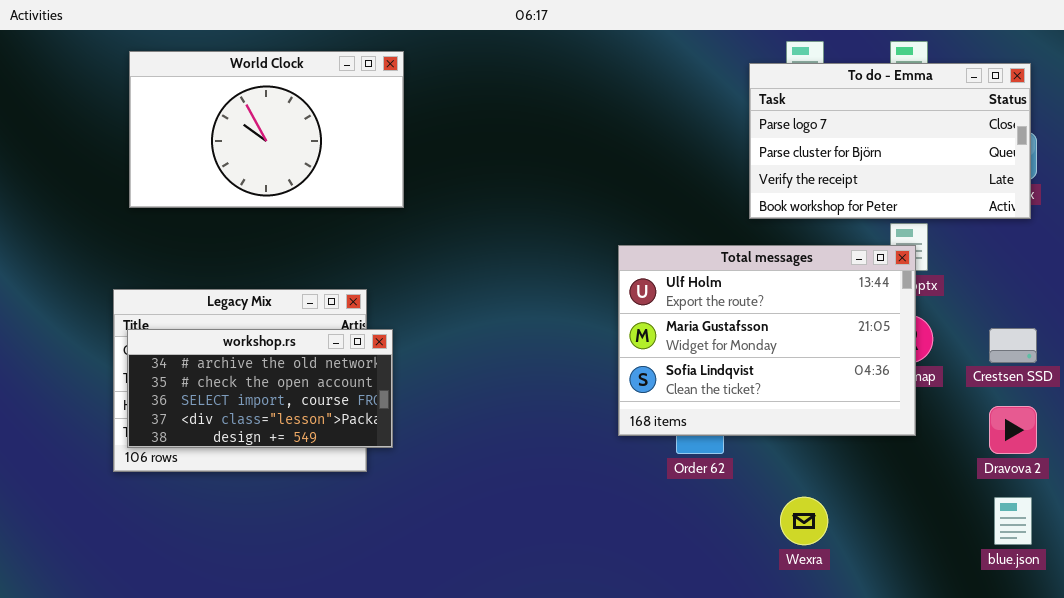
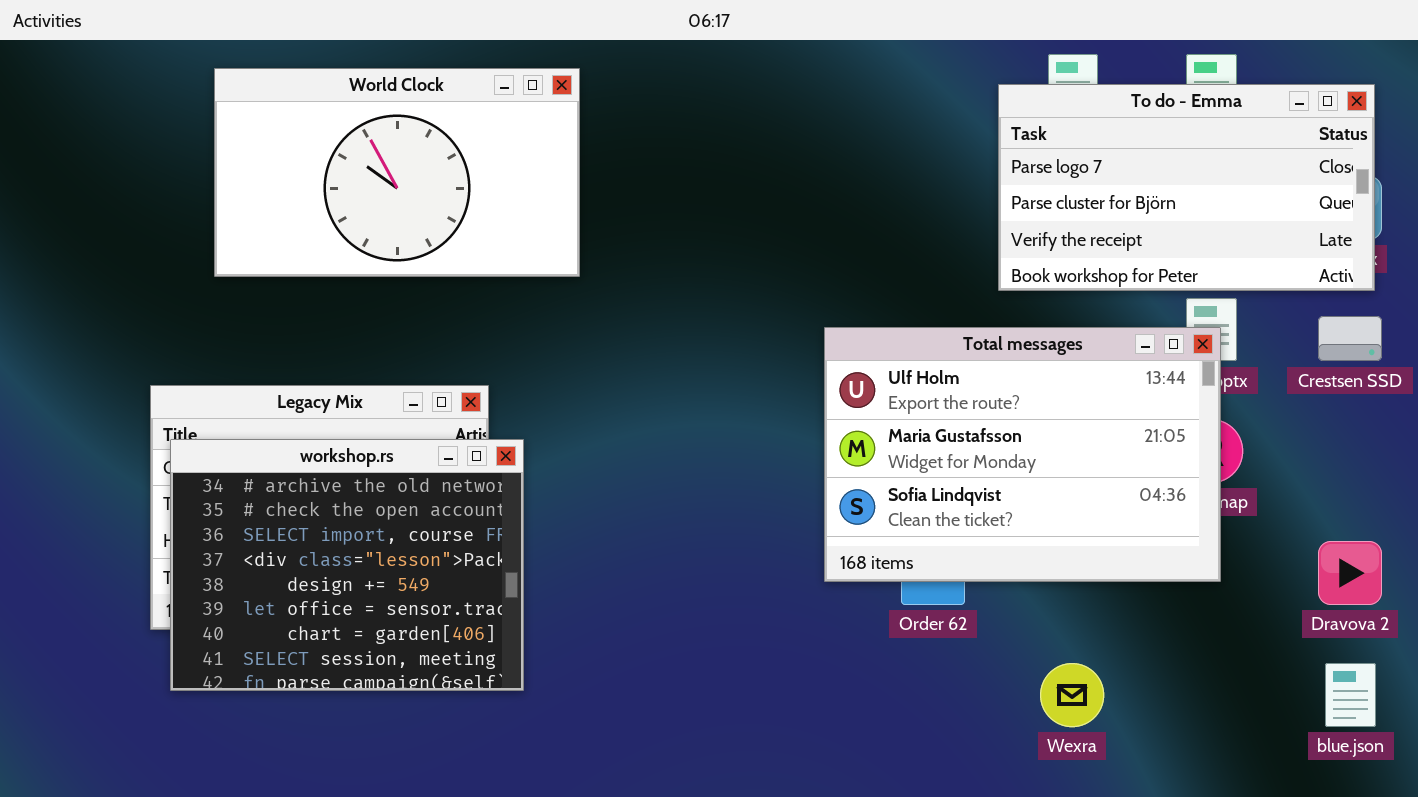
World Clock: [129,51,404,208] -> [214,68,580,277], moved
Crestsen SSD: [989,328,1037,363] -> [1318,316,1382,361], moved
workshop.rs: [127,329,393,448] -> [170,439,524,691], resized

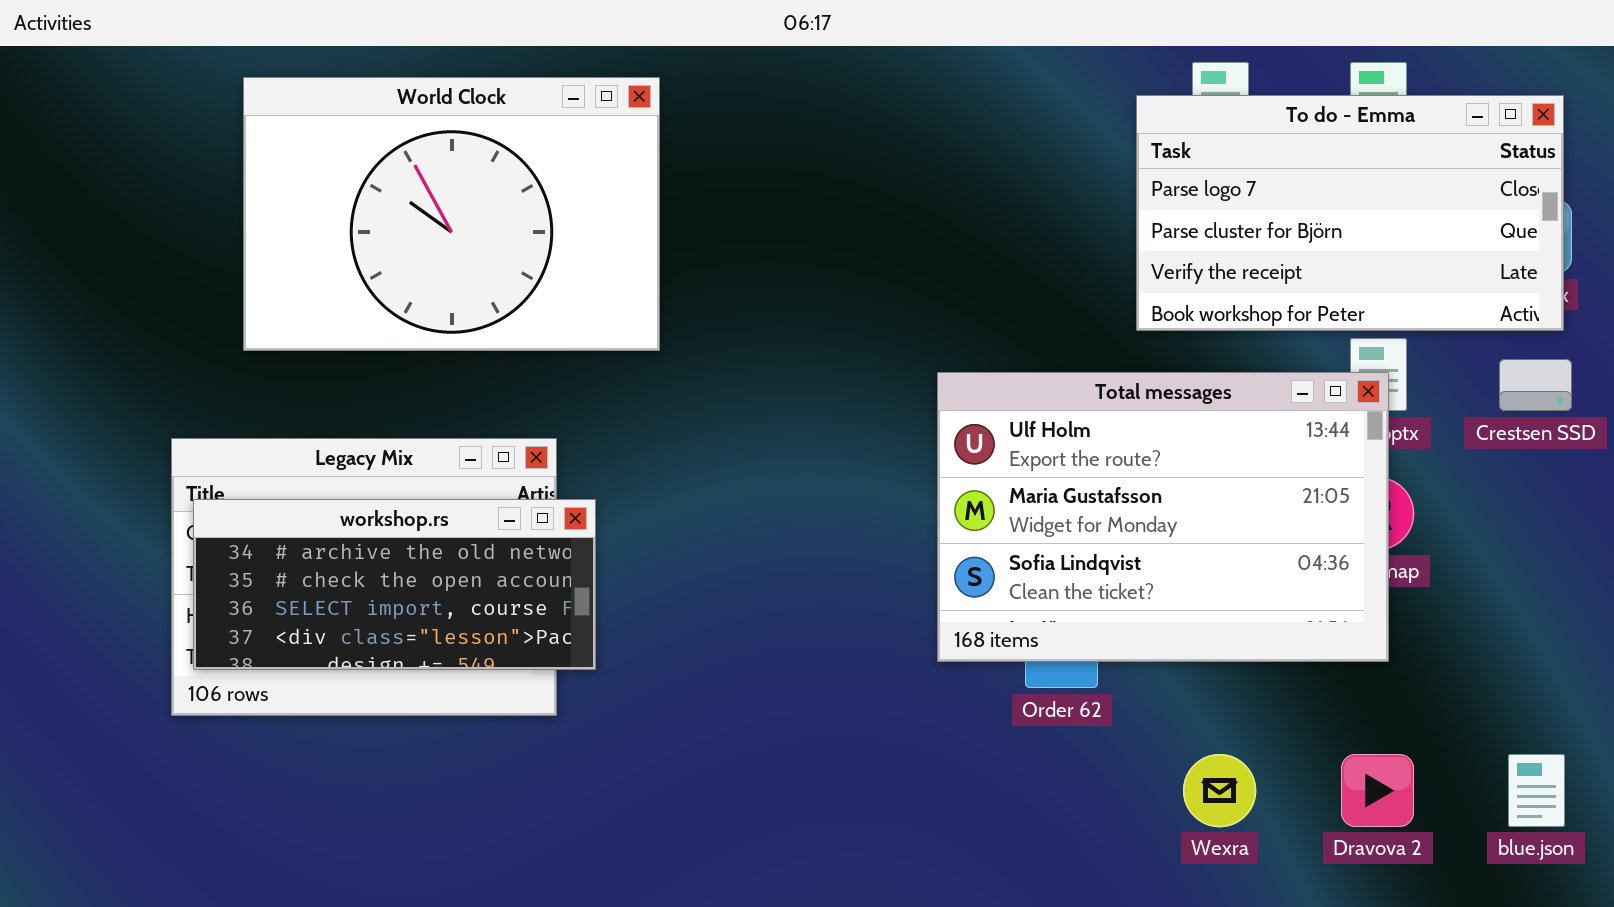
World Clock: [214,68,580,277] -> [243,77,660,351], resized
workshop.rs: [170,439,524,691] -> [193,499,596,670], resized
Dravova 2: [1318,541,1382,605] -> [1341,754,1414,827], moved

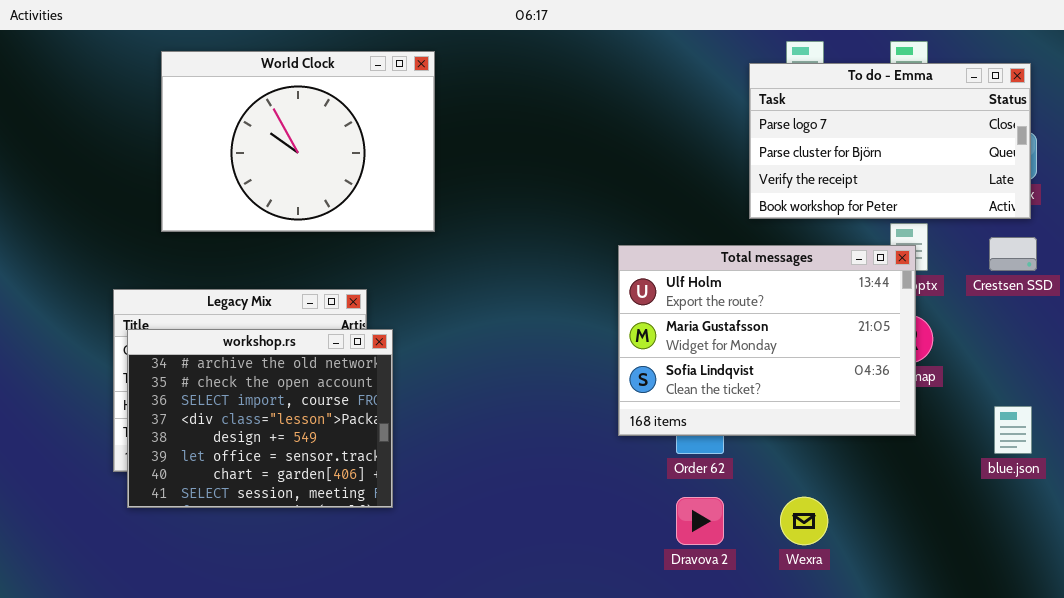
workshop.rs: [193,499,596,670] -> [127,329,393,508], resized
Dravova 2: [1341,754,1414,827] -> [676,497,724,545], moved
blue.json: [1508,754,1565,827] -> [994,406,1032,454], moved

